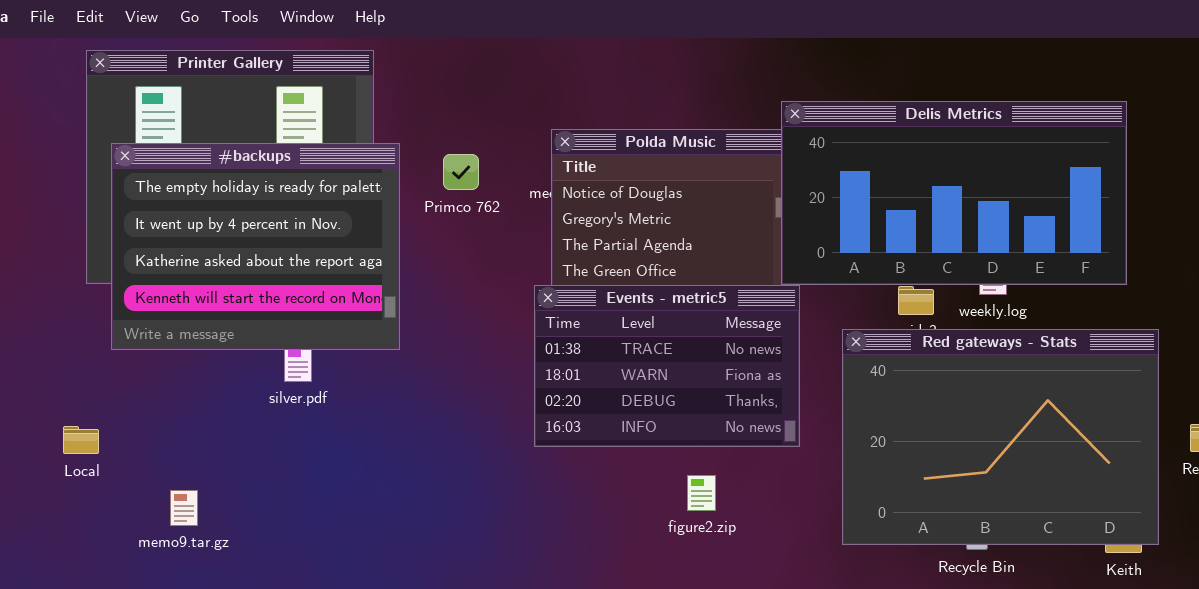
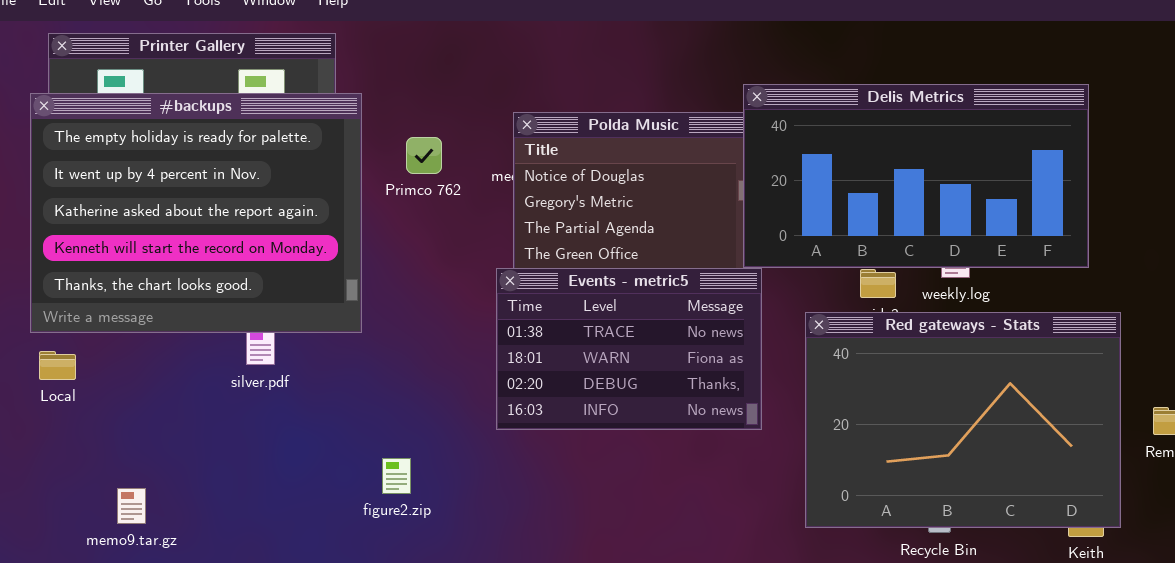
#backups: [111,143,400,350] -> [30,93,362,333], resized
Local: [63,426,99,454] -> [39,351,76,380], moved
figure2.zip: [687,475,716,511] -> [382,458,411,494], moved
memo9.tar.gz: [170,490,198,526] -> [117,488,146,524], moved

